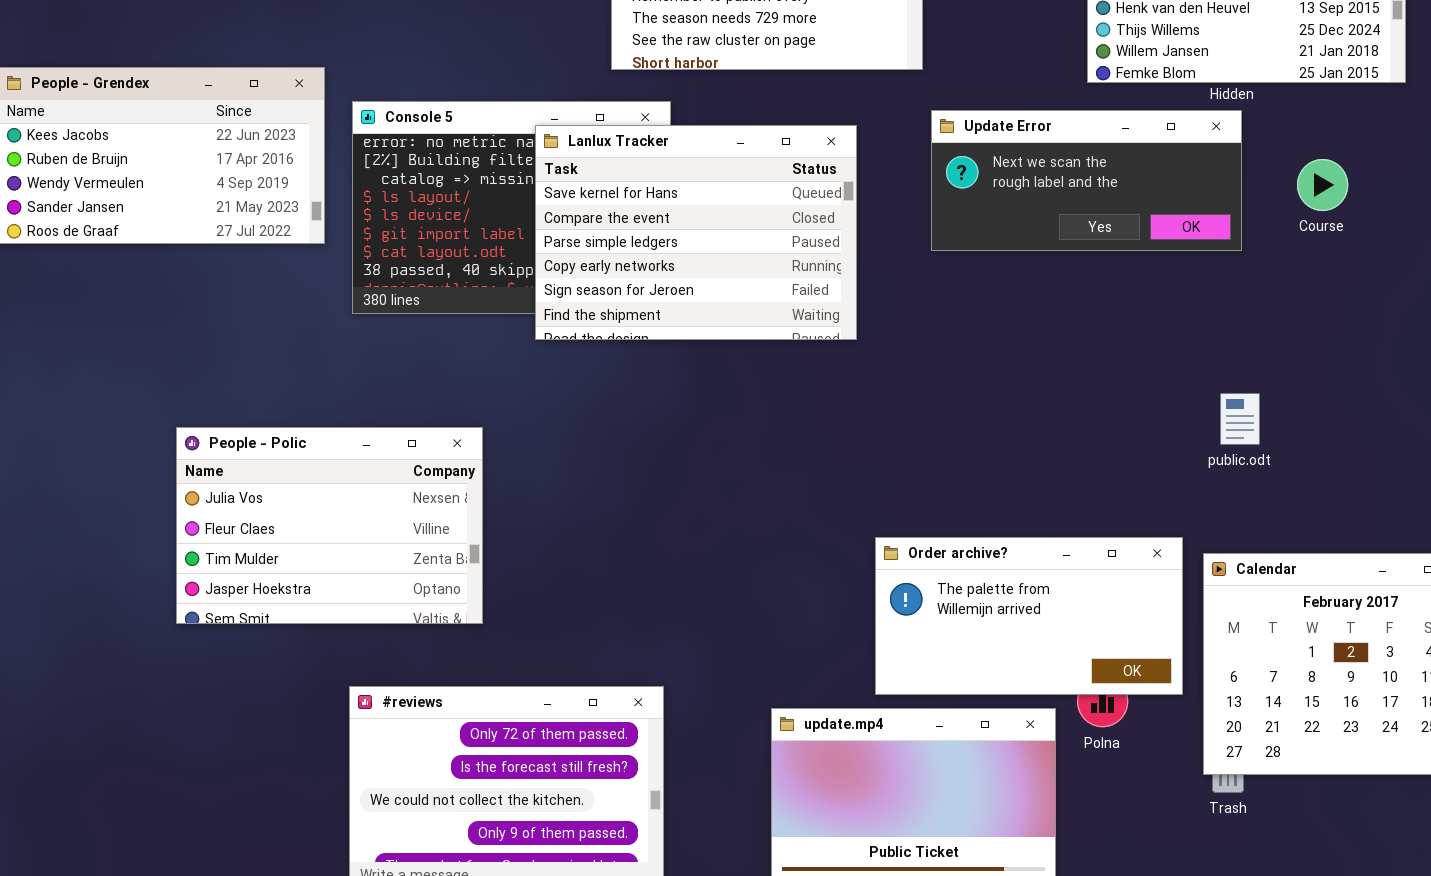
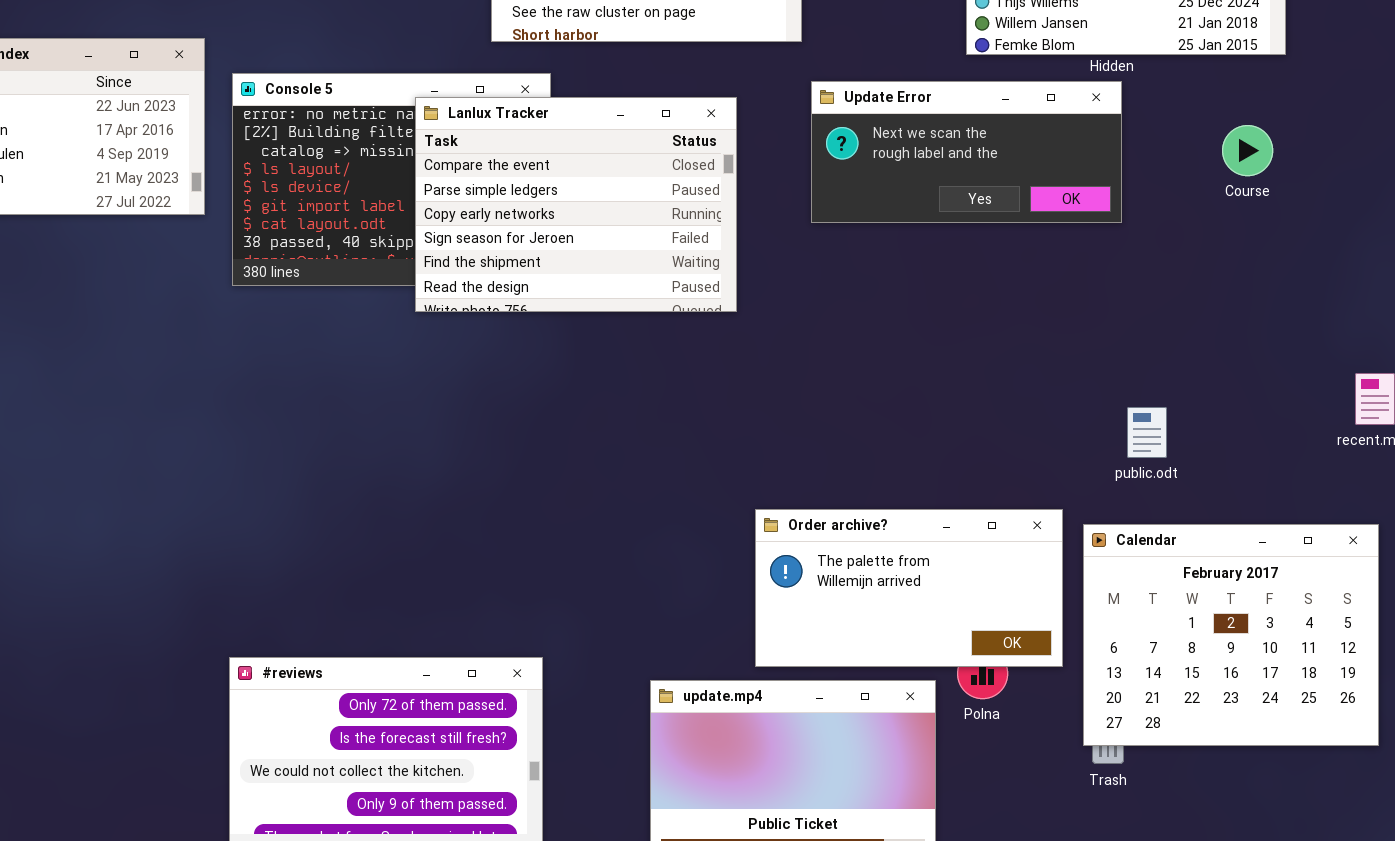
Lanlux Tracker: [535,125,857,340] -> [415,97,737,312], scrolled down 1 row
Course: [1297,159,1348,211] -> [1222,125,1273,176], moved
public.odt: [1220,393,1260,445] -> [1127,407,1167,458], moved
People - Polic: [176,427,483,624] -> none, closed

